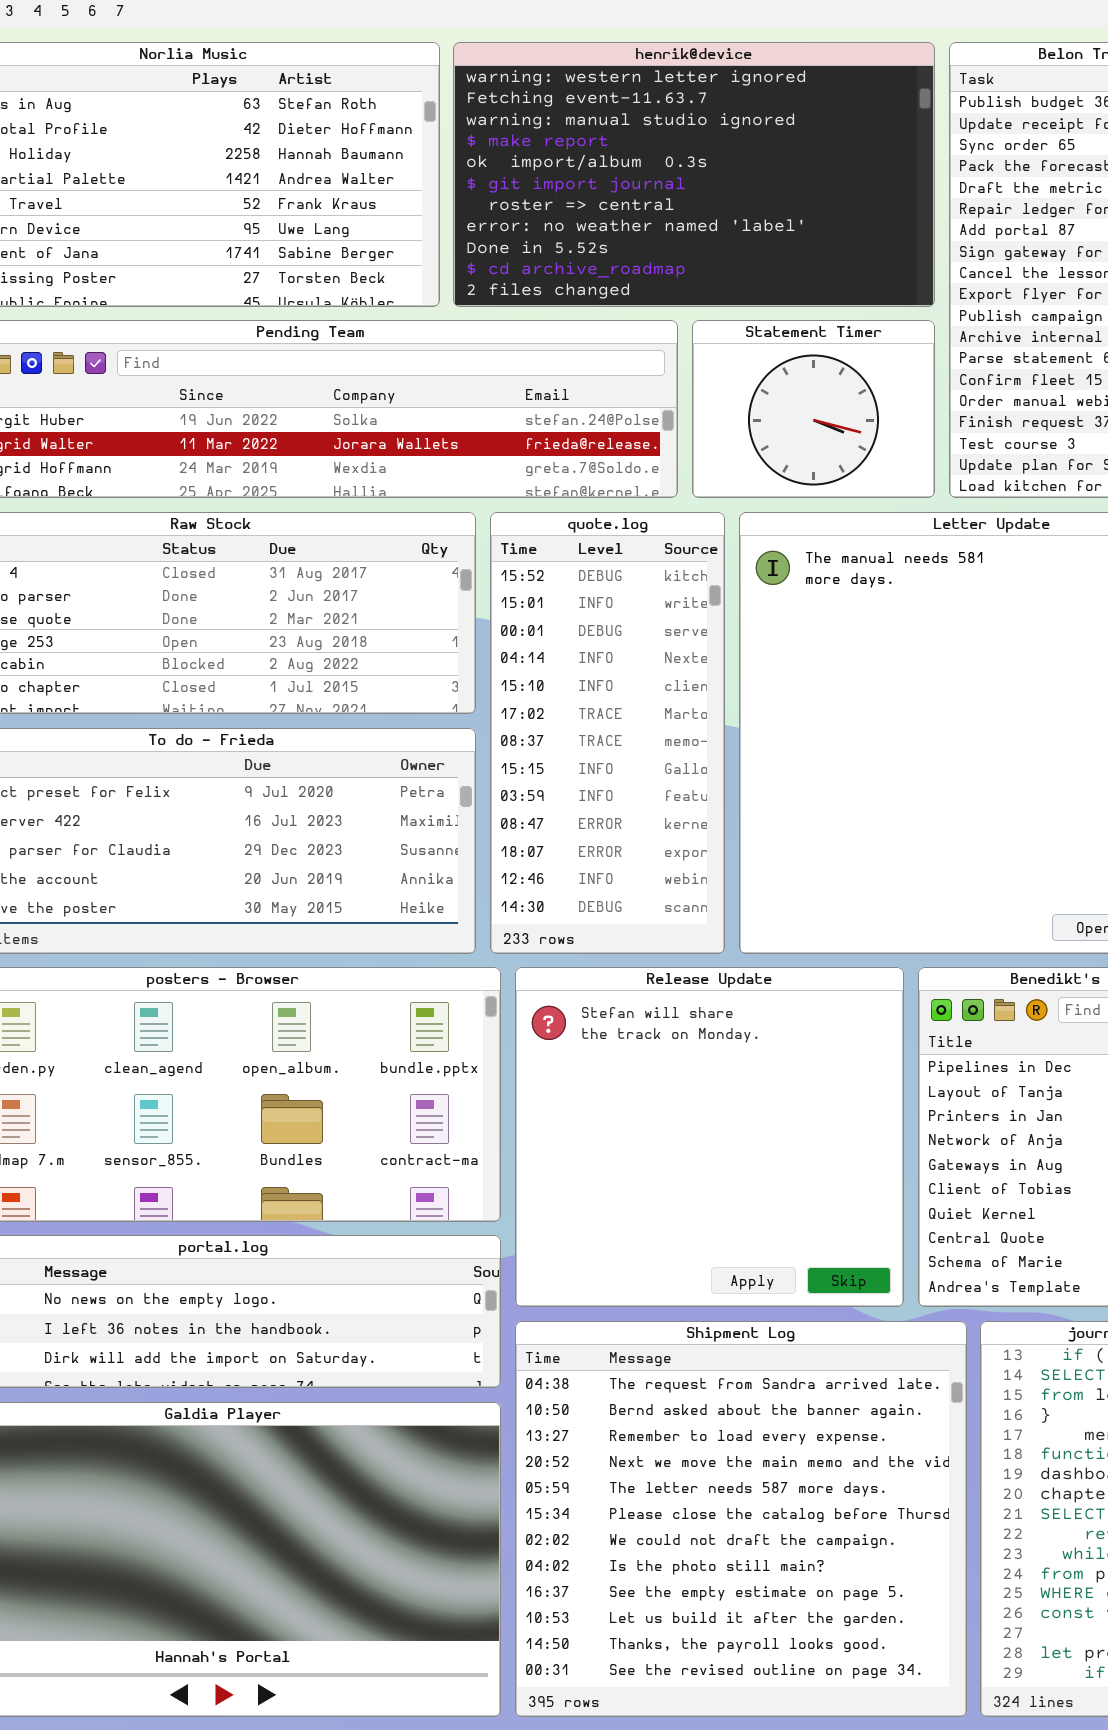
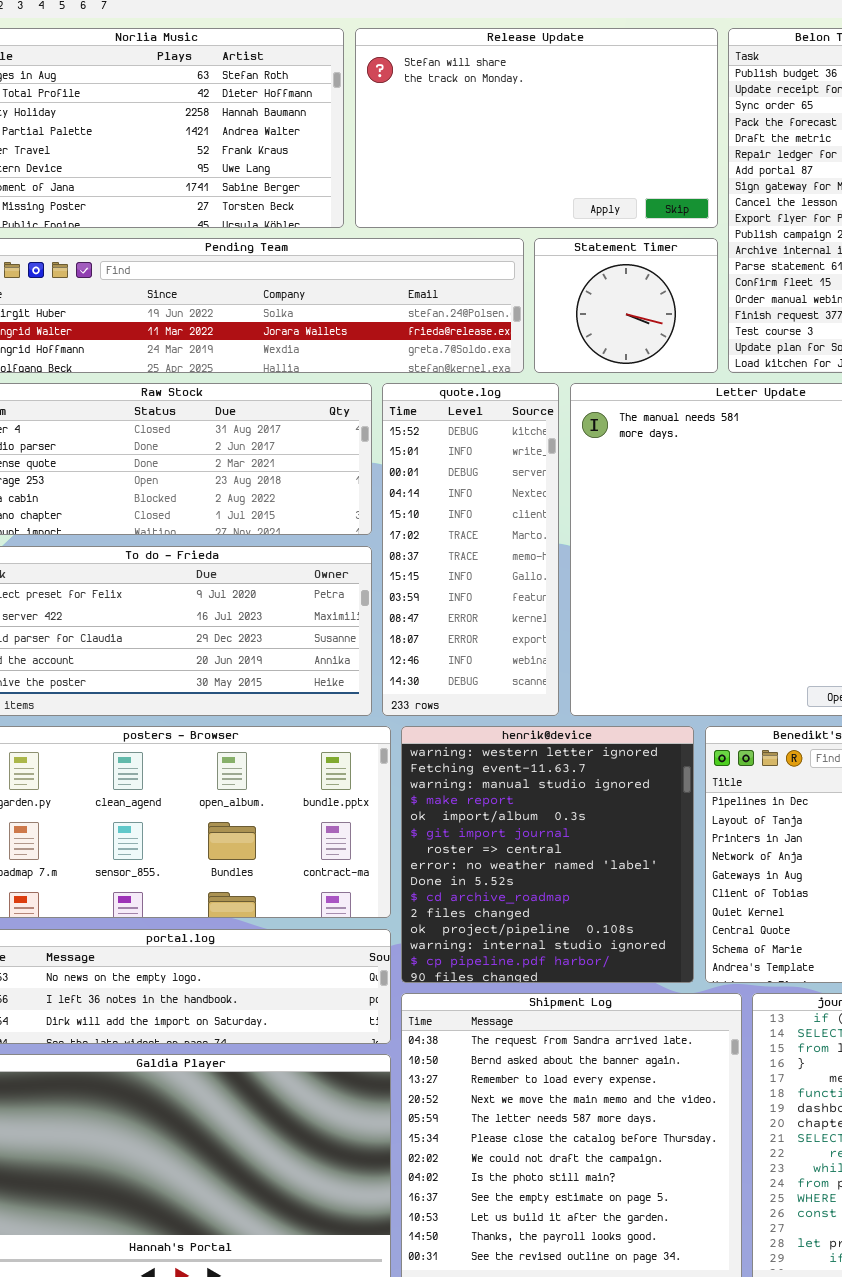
henrik@device: [453,42,935,307] -> [401,726,694,983], moved, resized
Release Update: [515,967,904,1307] -> [355,28,718,228], moved, resized

